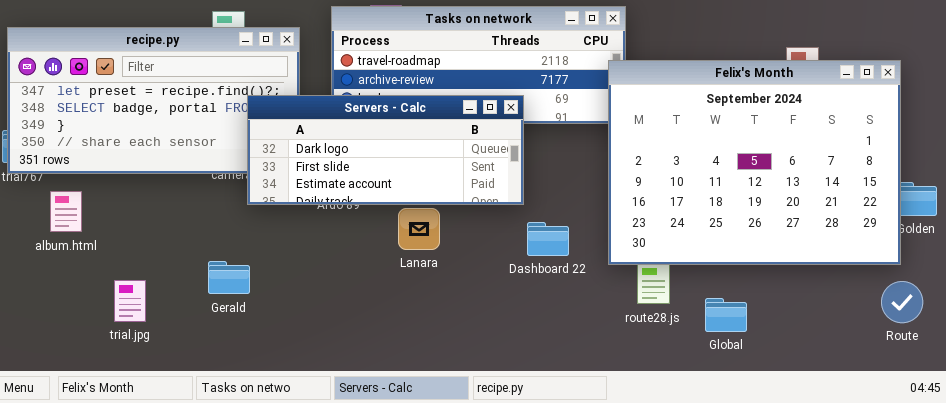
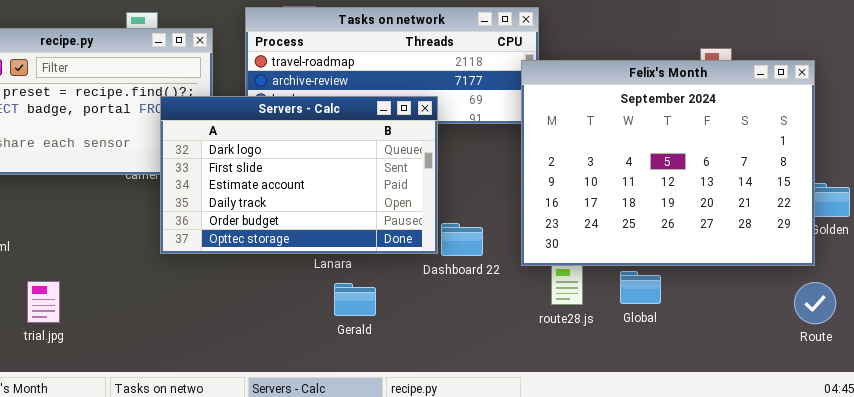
Servers - Calc: [247,95,524,205] -> [160,96,438,254], resized
Gerald: [208,261,250,294] -> [334,283,376,316], moved
Global: [705,298,747,332] -> [620,271,661,304], moved

